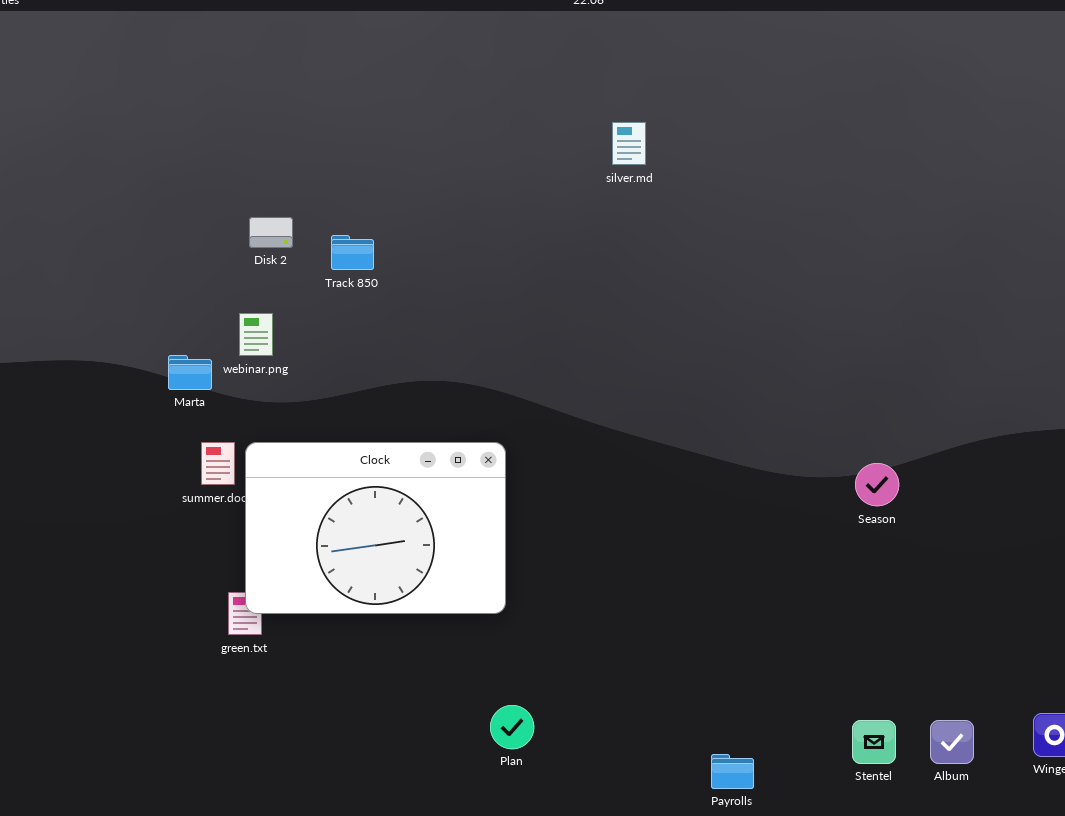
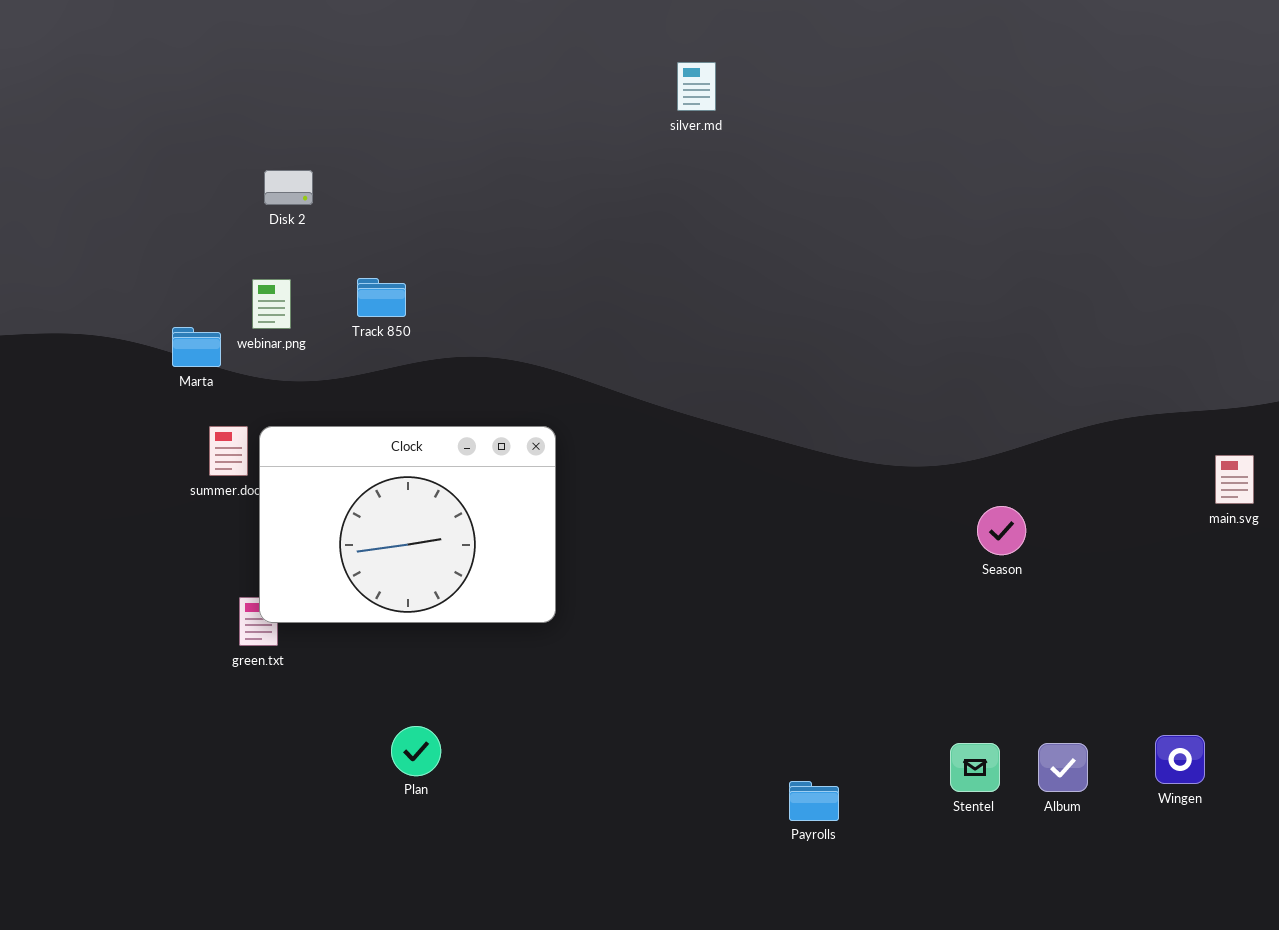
Track 850: [331,235,374,270] -> [357,278,406,317], moved
Season: [855,463,899,506] -> [977,506,1026,555], moved
Plan: [490,705,534,749] -> [391,726,441,776], moved

